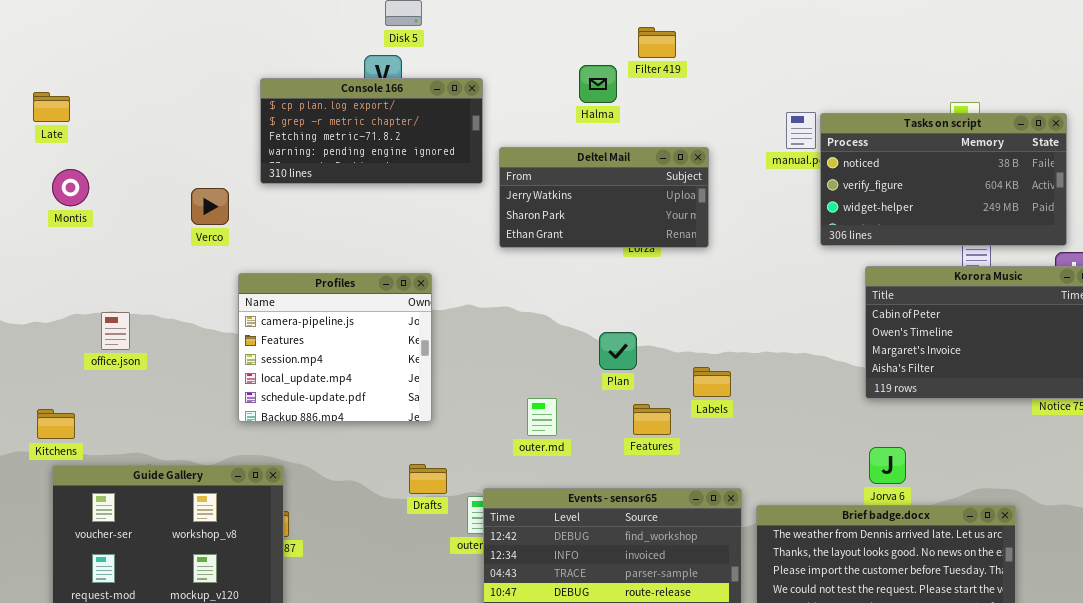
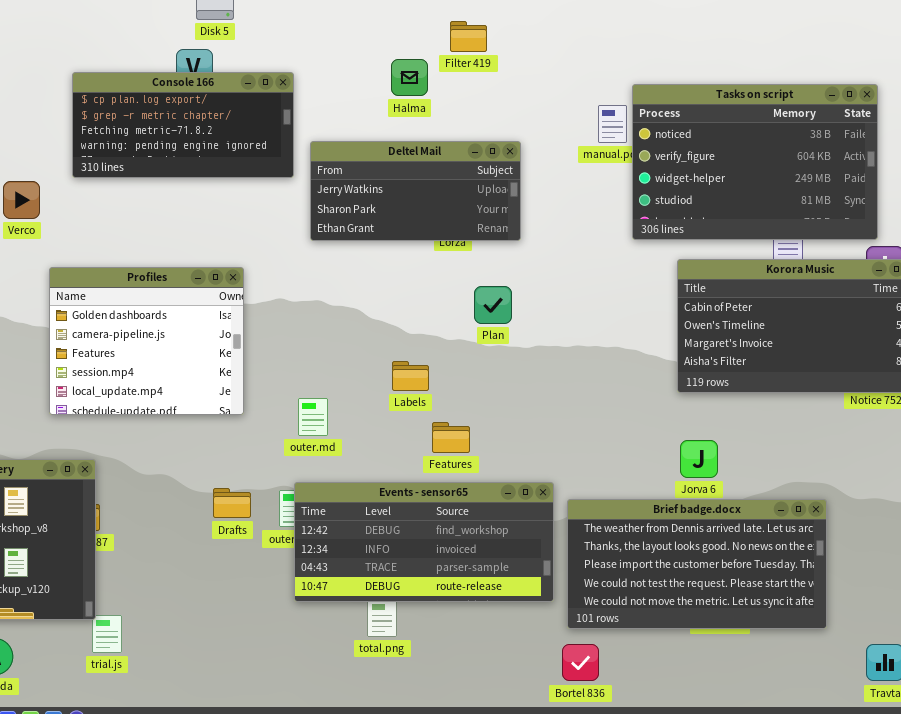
Tasks on script: [820,113,1067,246] -> [632,84,878,240], resized
Profiles: [238,273,432,422] -> [49,267,244,415], scrolled up 1 row
Plan: [599,332,637,370] -> [474,286,512,324], moved
Labels: [693,367,731,397] -> [392,361,429,391], moved
outer.md: [527,398,557,436] -> [298,398,328,436], moved
Features: [633,404,671,435] -> [432,422,470,453], moved
Drafts: [409,464,447,494] -> [213,488,251,518], moved

